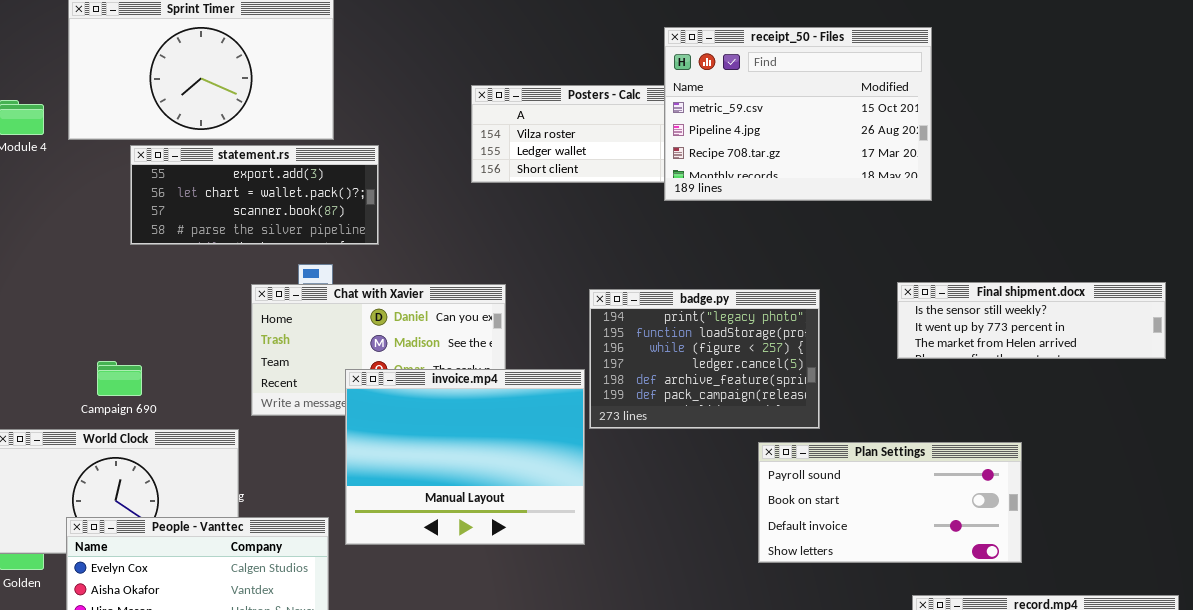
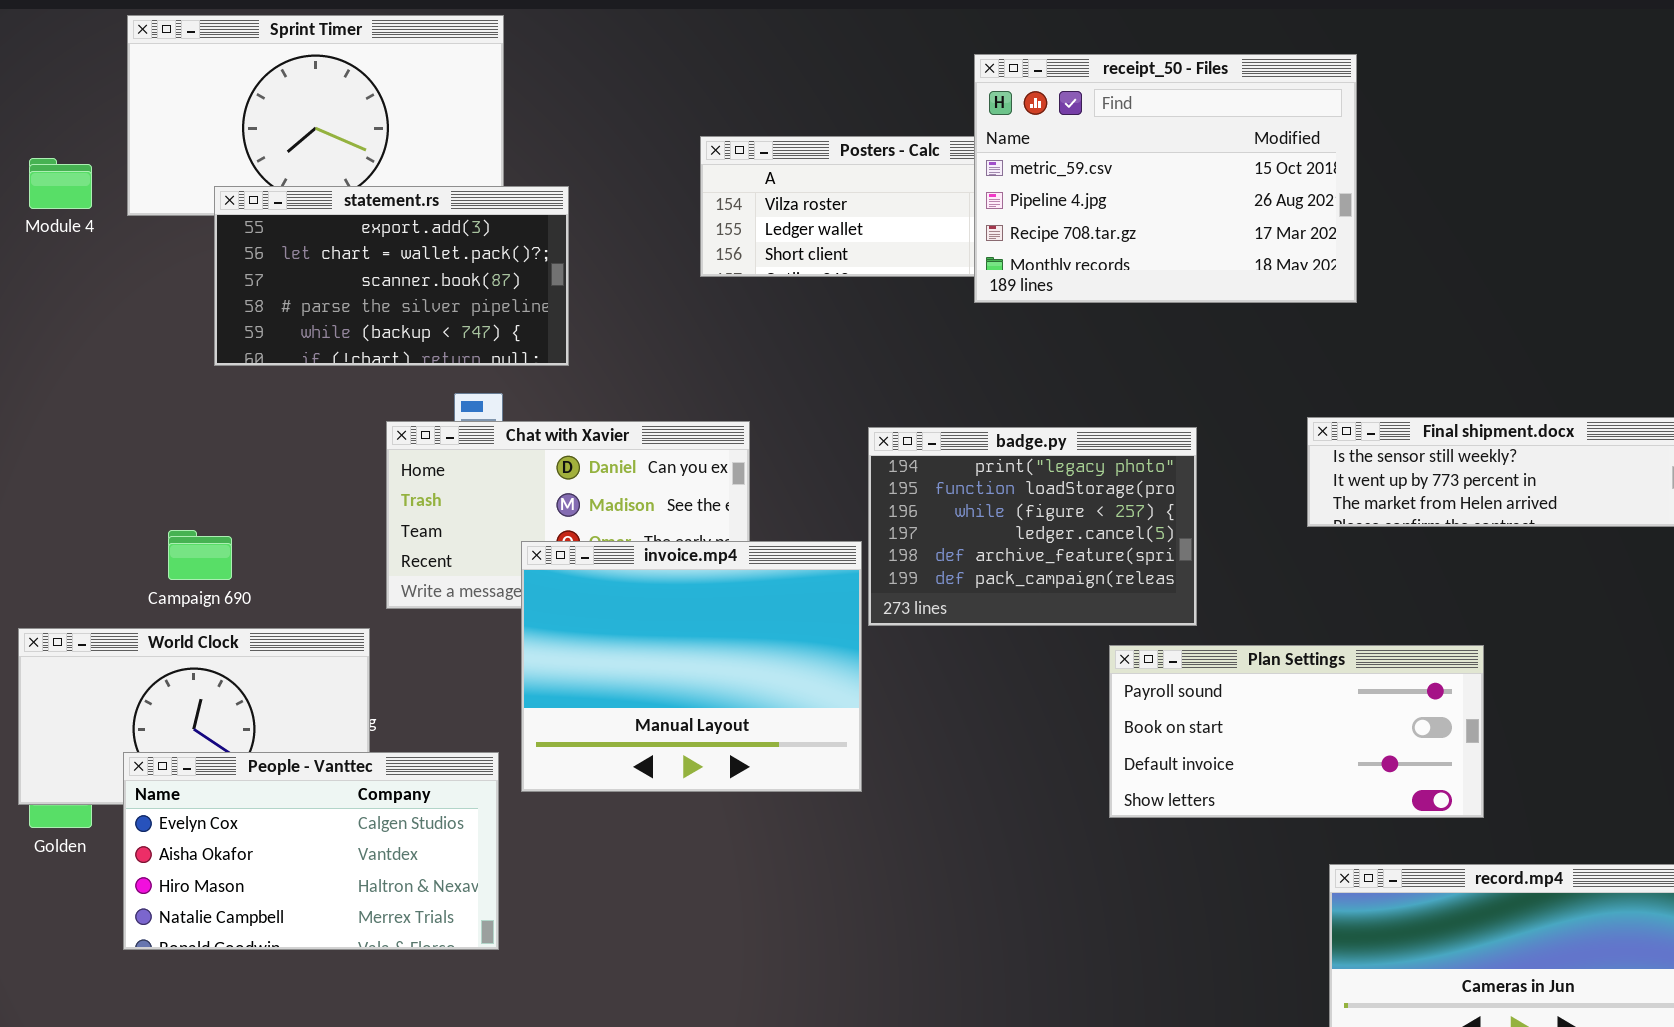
statement.rs: [130,145,379,245] -> [214,186,569,366], resized

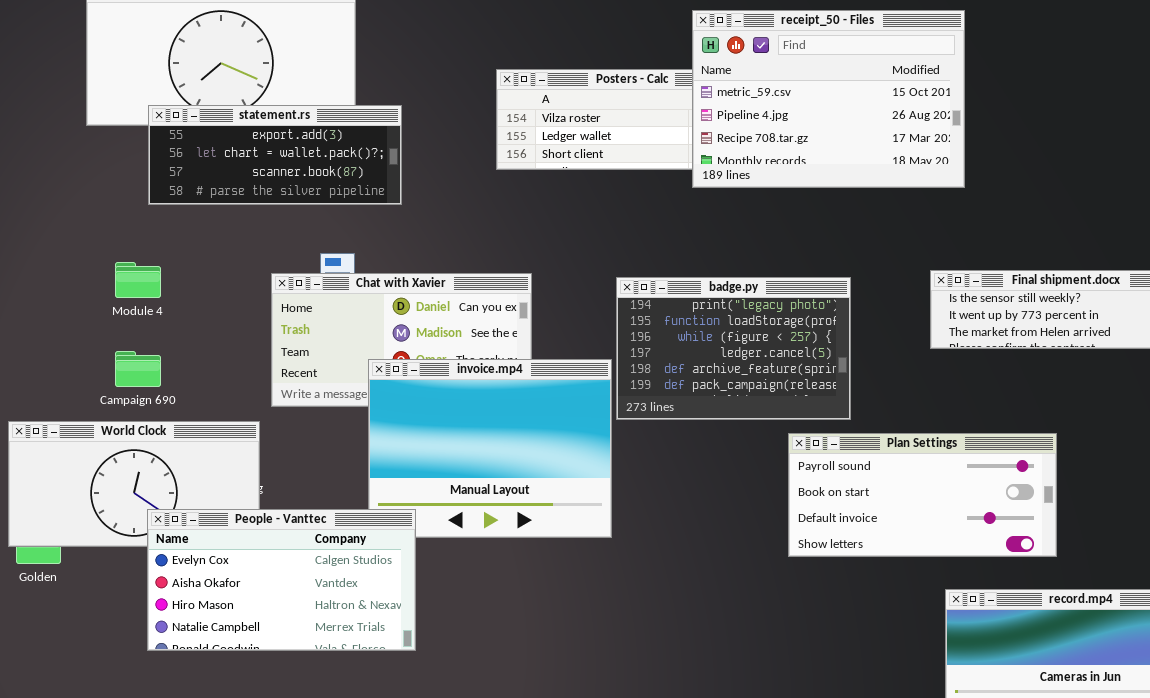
Module 4: [29,158,92,209] -> [115,262,161,298], moved
statement.rs: [214,186,569,366] -> [148,105,402,205], resized
People - Vanttec: [123,752,499,950] -> [147,509,416,651], moved

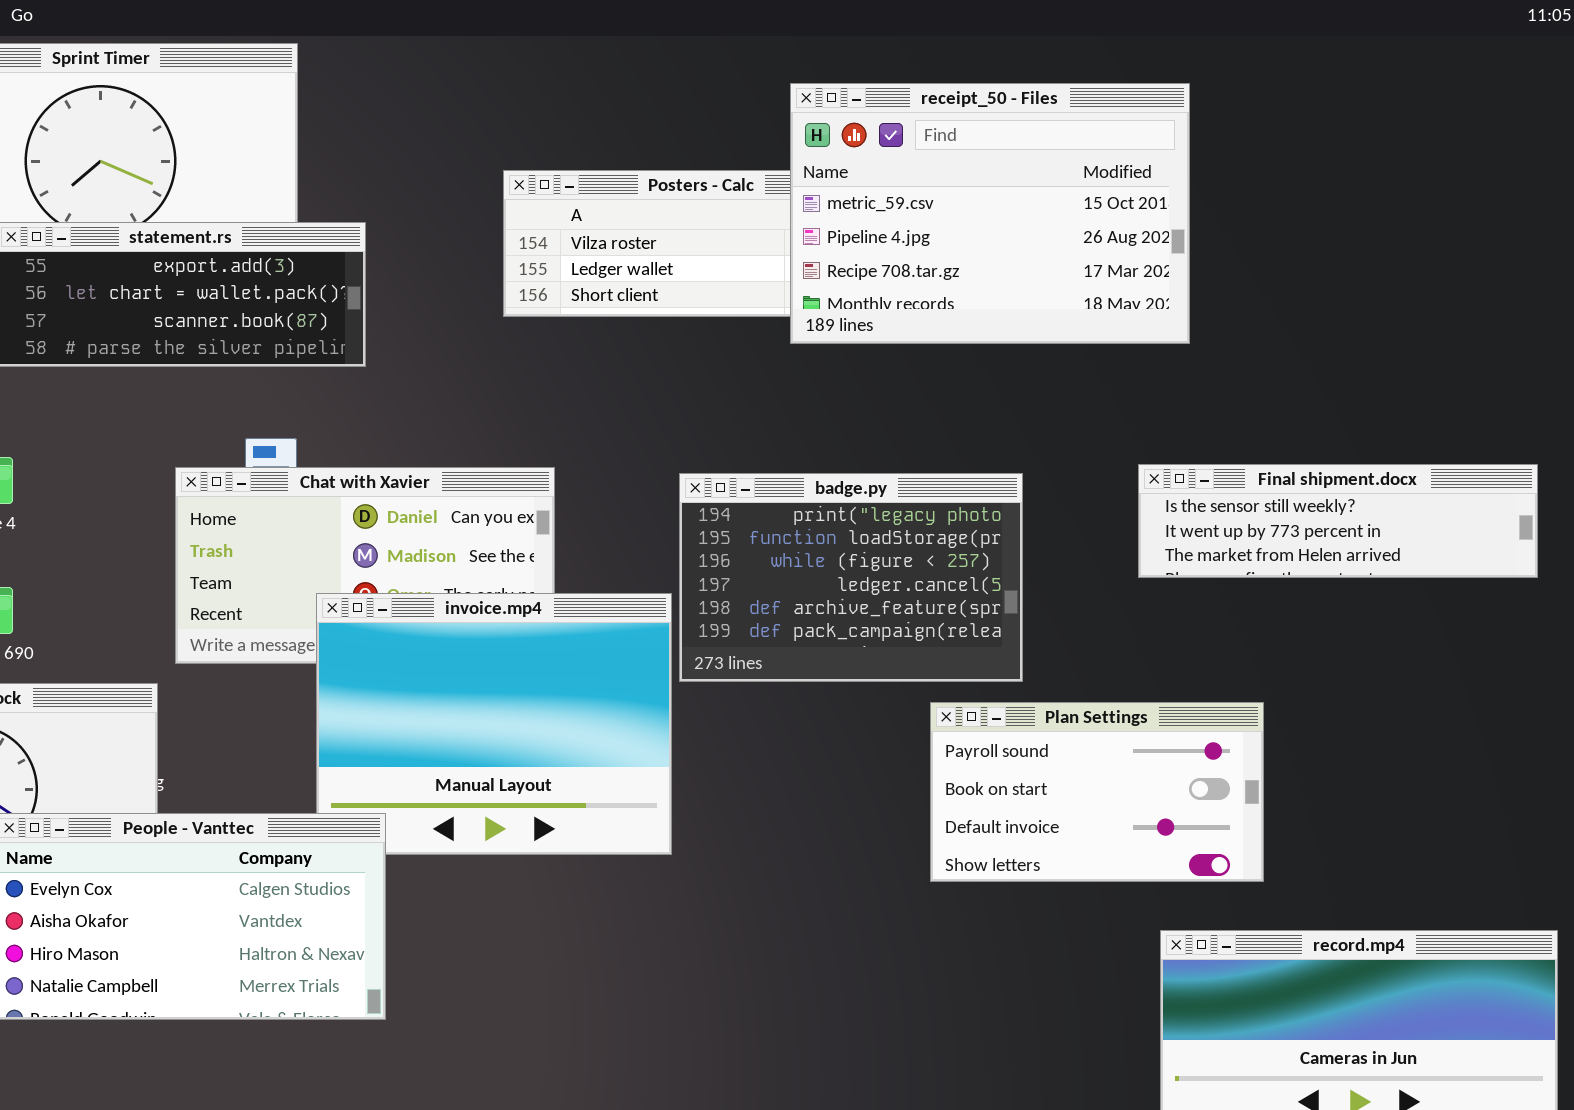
Plan Settings: [788,433,1057,557] -> [930,702,1264,882], resized

